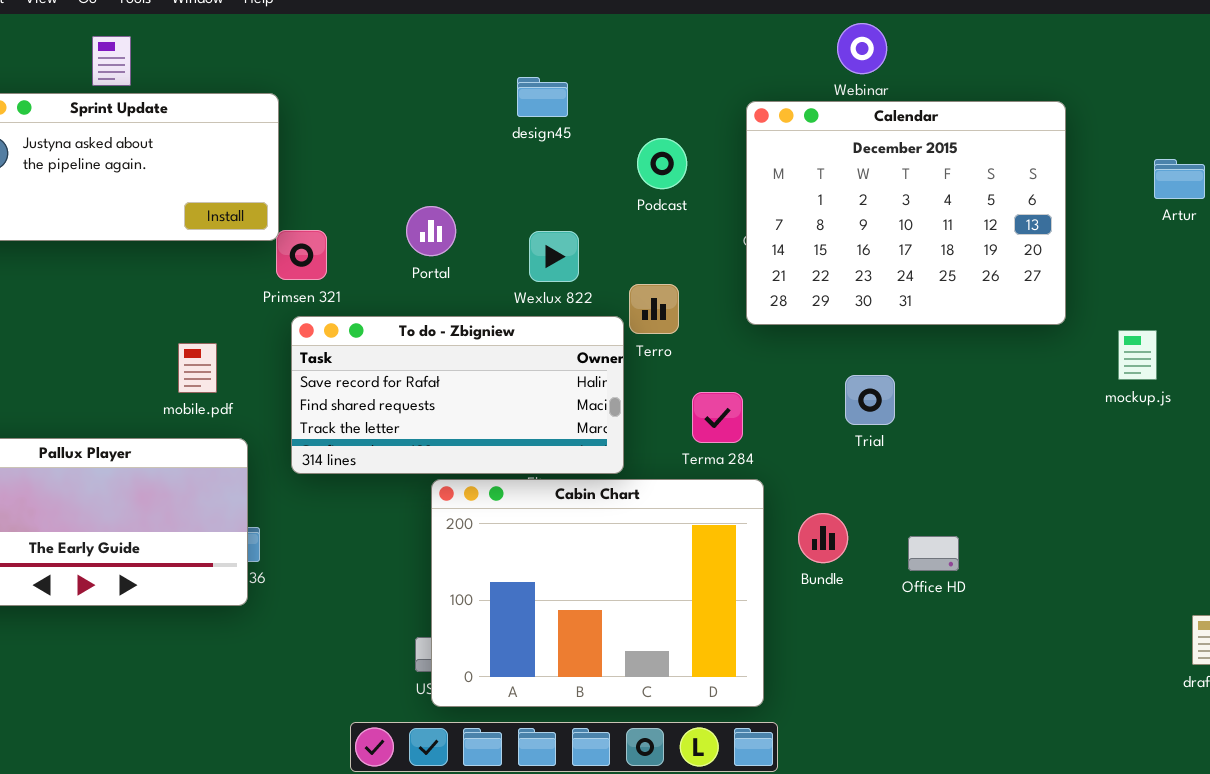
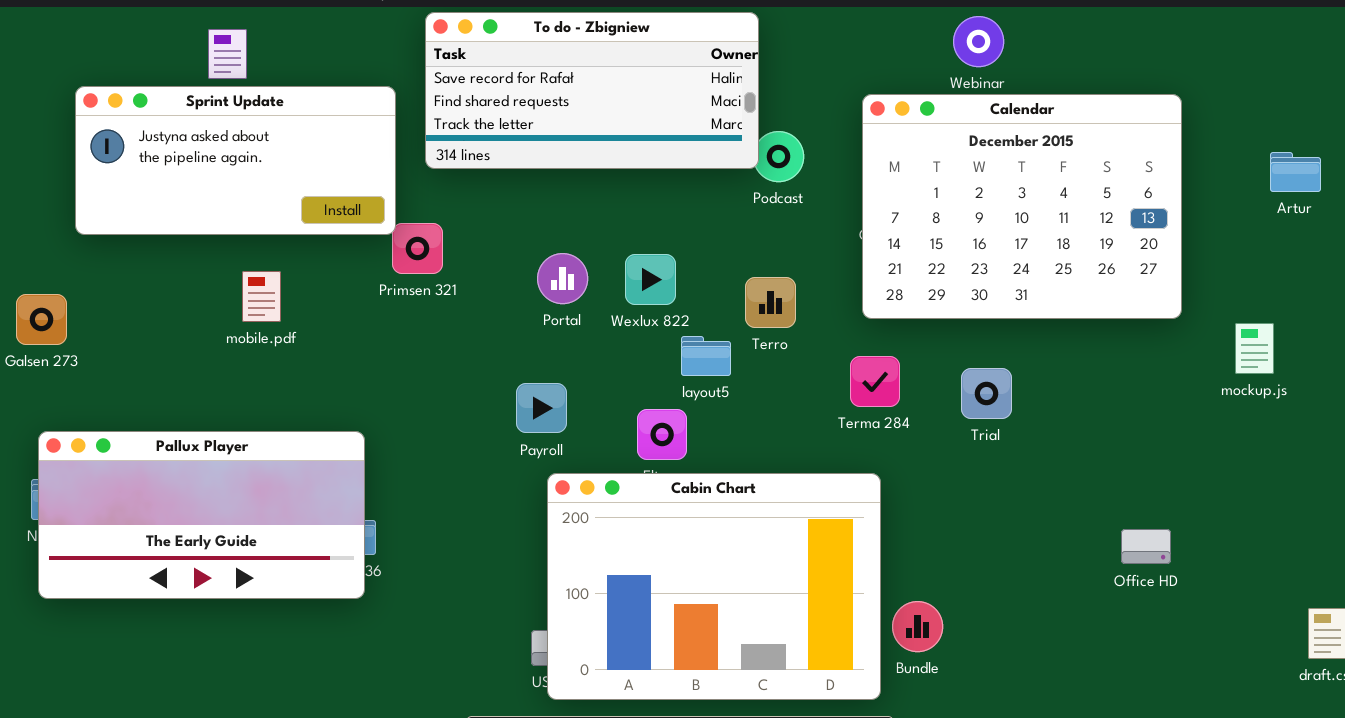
Portal: [406,206,456,256] -> [537,253,588,304], moved
Wexlux 822: [529,231,579,282] -> [625,254,676,305], moved
To do - Zbigniew: [291,316,624,474] -> [425,12,759,169], moved
mobile.pdf: [178,343,217,393] -> [242,271,281,322], moved
Terma 284: [692,392,743,443] -> [850,356,900,407], moved
Bundle: [798,513,848,563] -> [892,601,943,652], moved
Office HD: [908,536,959,571] -> [1121,529,1171,564], moved

